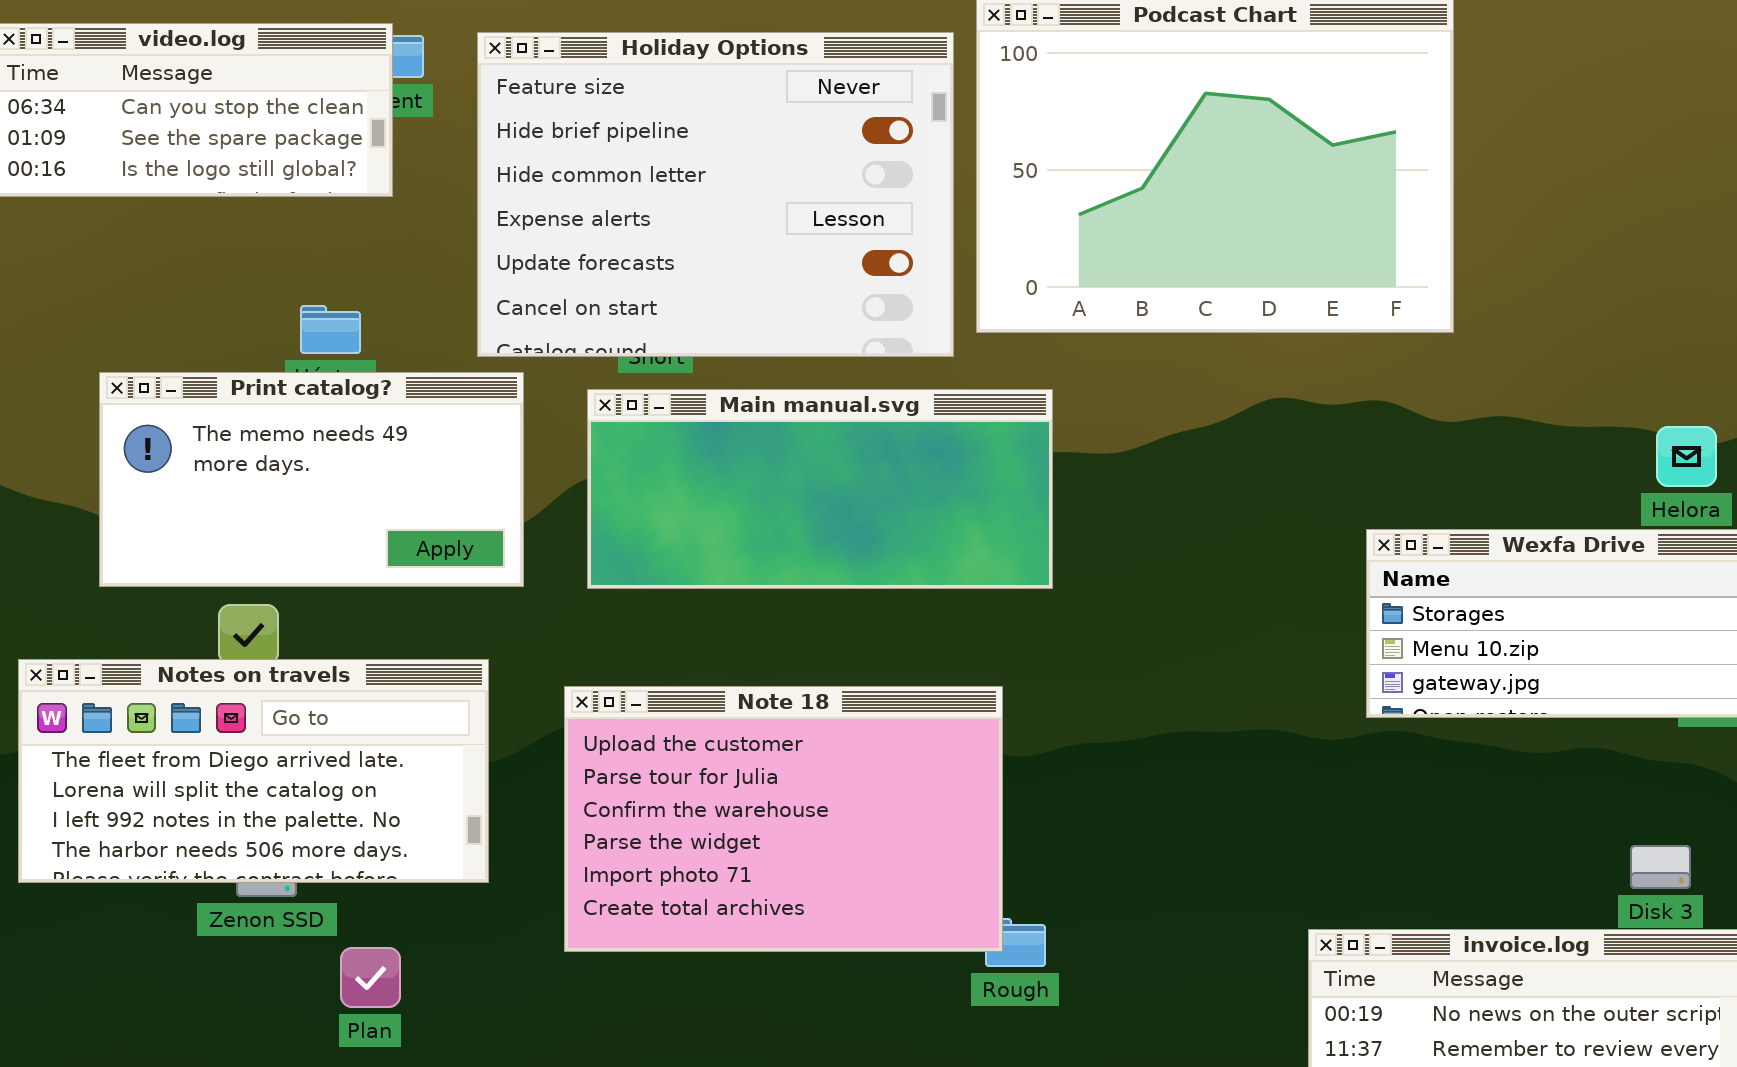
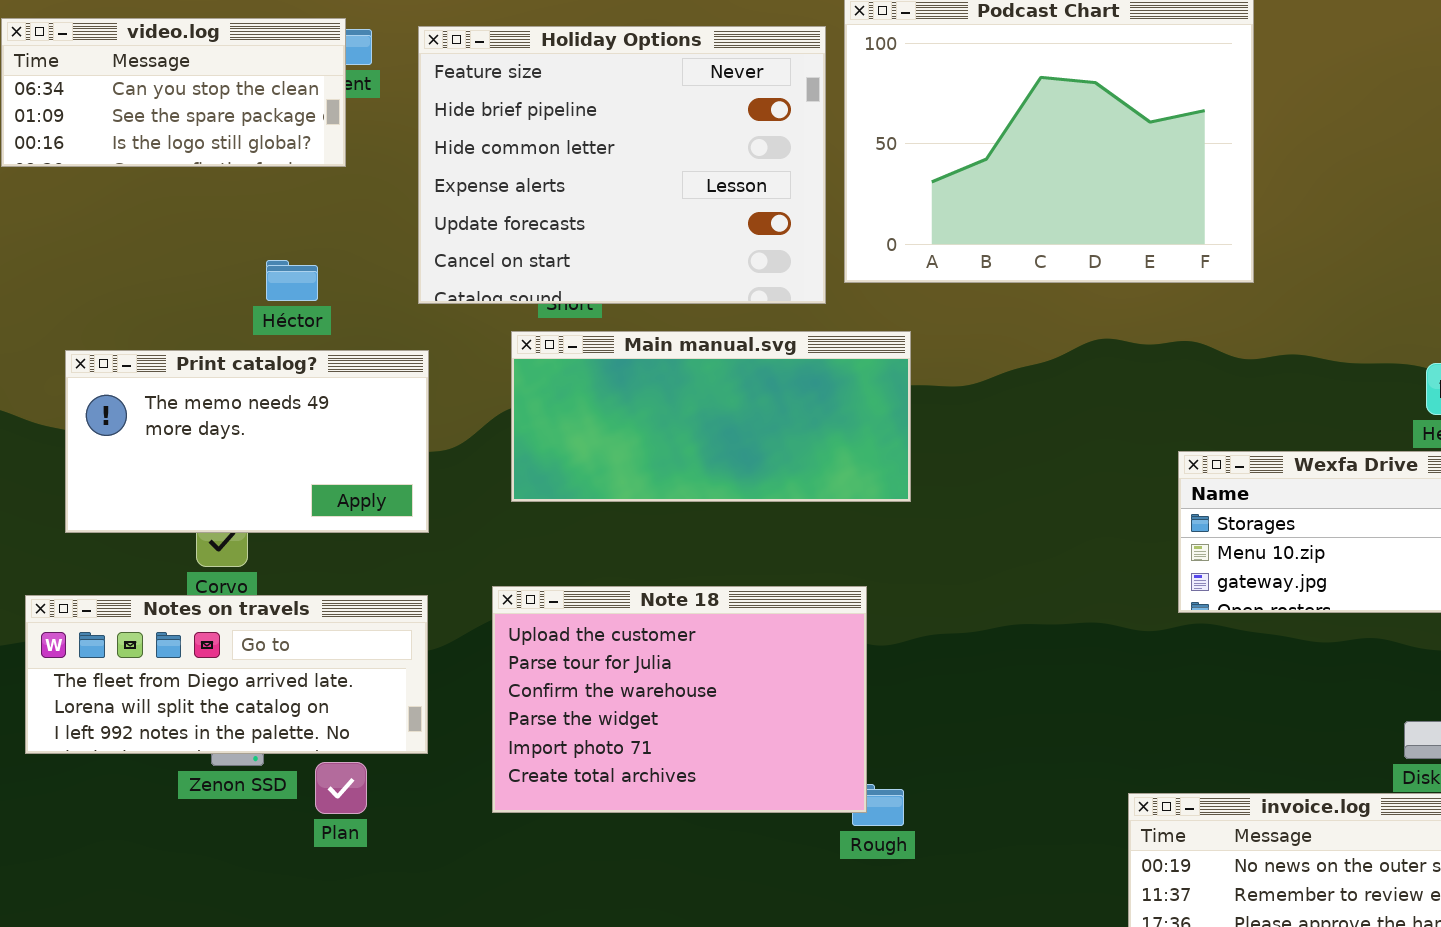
Print catalog?: [99,372,524,587] -> [65,350,429,533], moved
Notes on travels: [18,659,489,883] -> [25,595,428,754], resized
Plan: [340,947,401,1008] -> [315,762,367,814], moved

